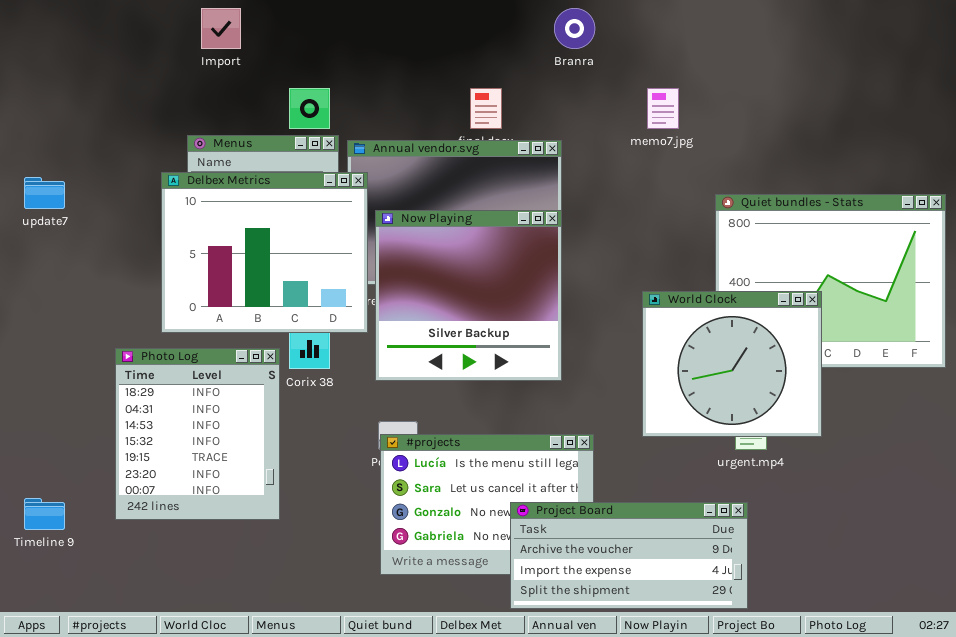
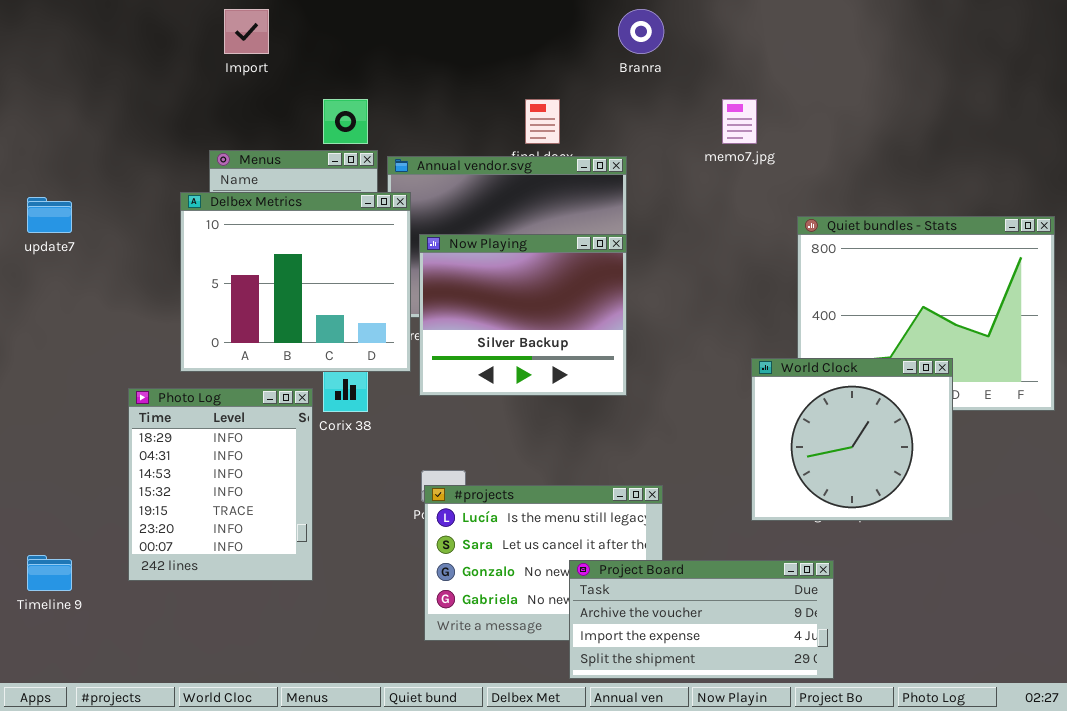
Now Playing: [375,210,562,381] -> [419,234,627,396], resized
World Clock: [642,291,822,437] -> [751,358,953,521], moved

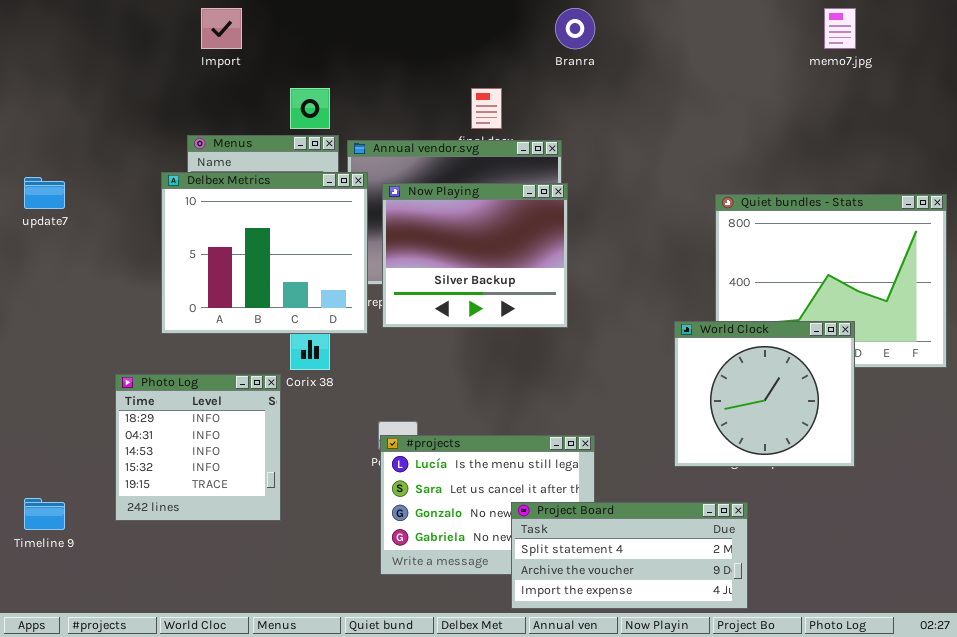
memo7.jpg: [722,99,757,144] -> [824,8,856,49], moved
Now Playing: [419,234,627,396] -> [382,183,568,328], moved
Photo Log: [128,388,313,581] -> [115,374,281,521], resized
Project Board: [569,560,834,679] -> [511,502,748,609], scrolled up 1 row

